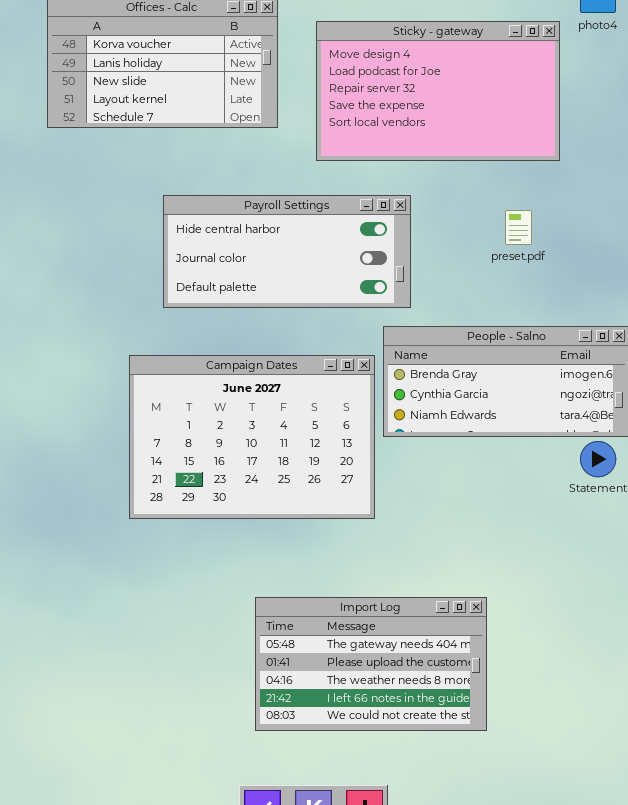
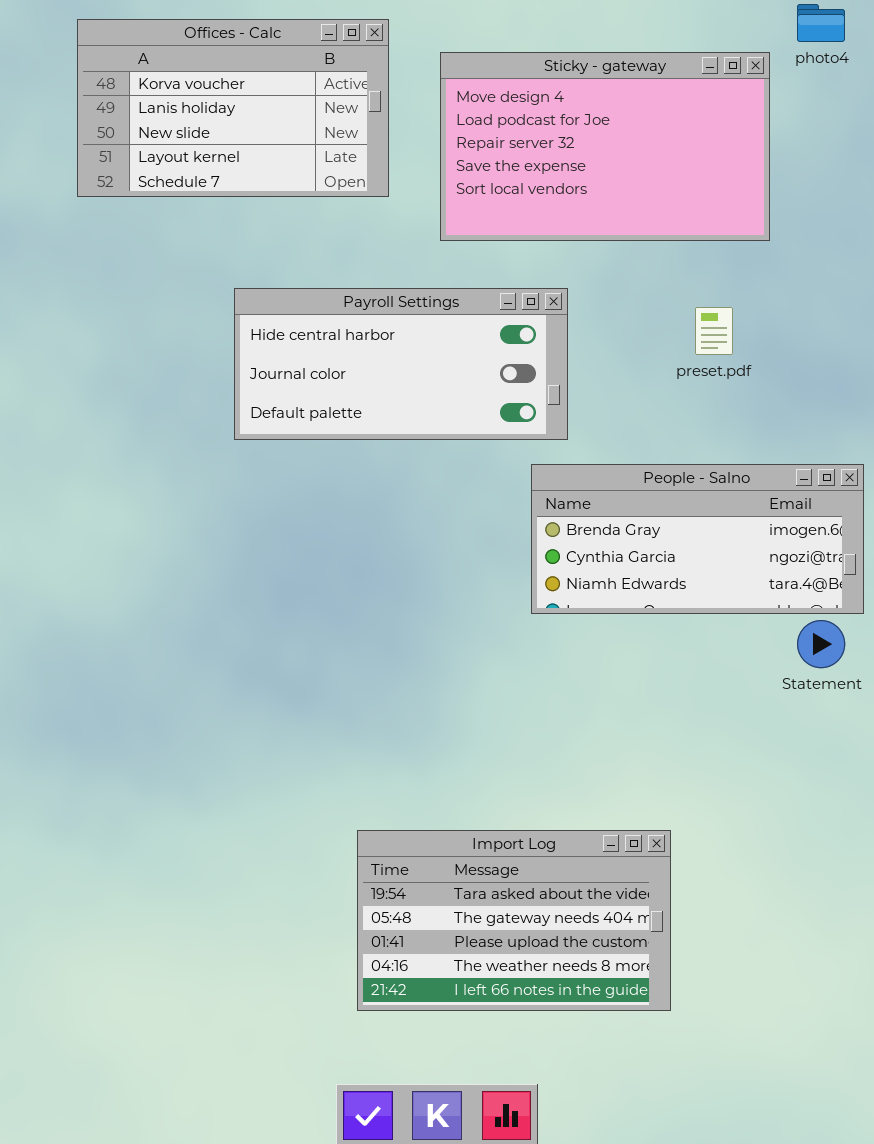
Campaign Dates: [129,355,375,519] -> none, closed
Import Log: [255,597,487,731] -> [357,830,671,1011], scrolled up 1 row

